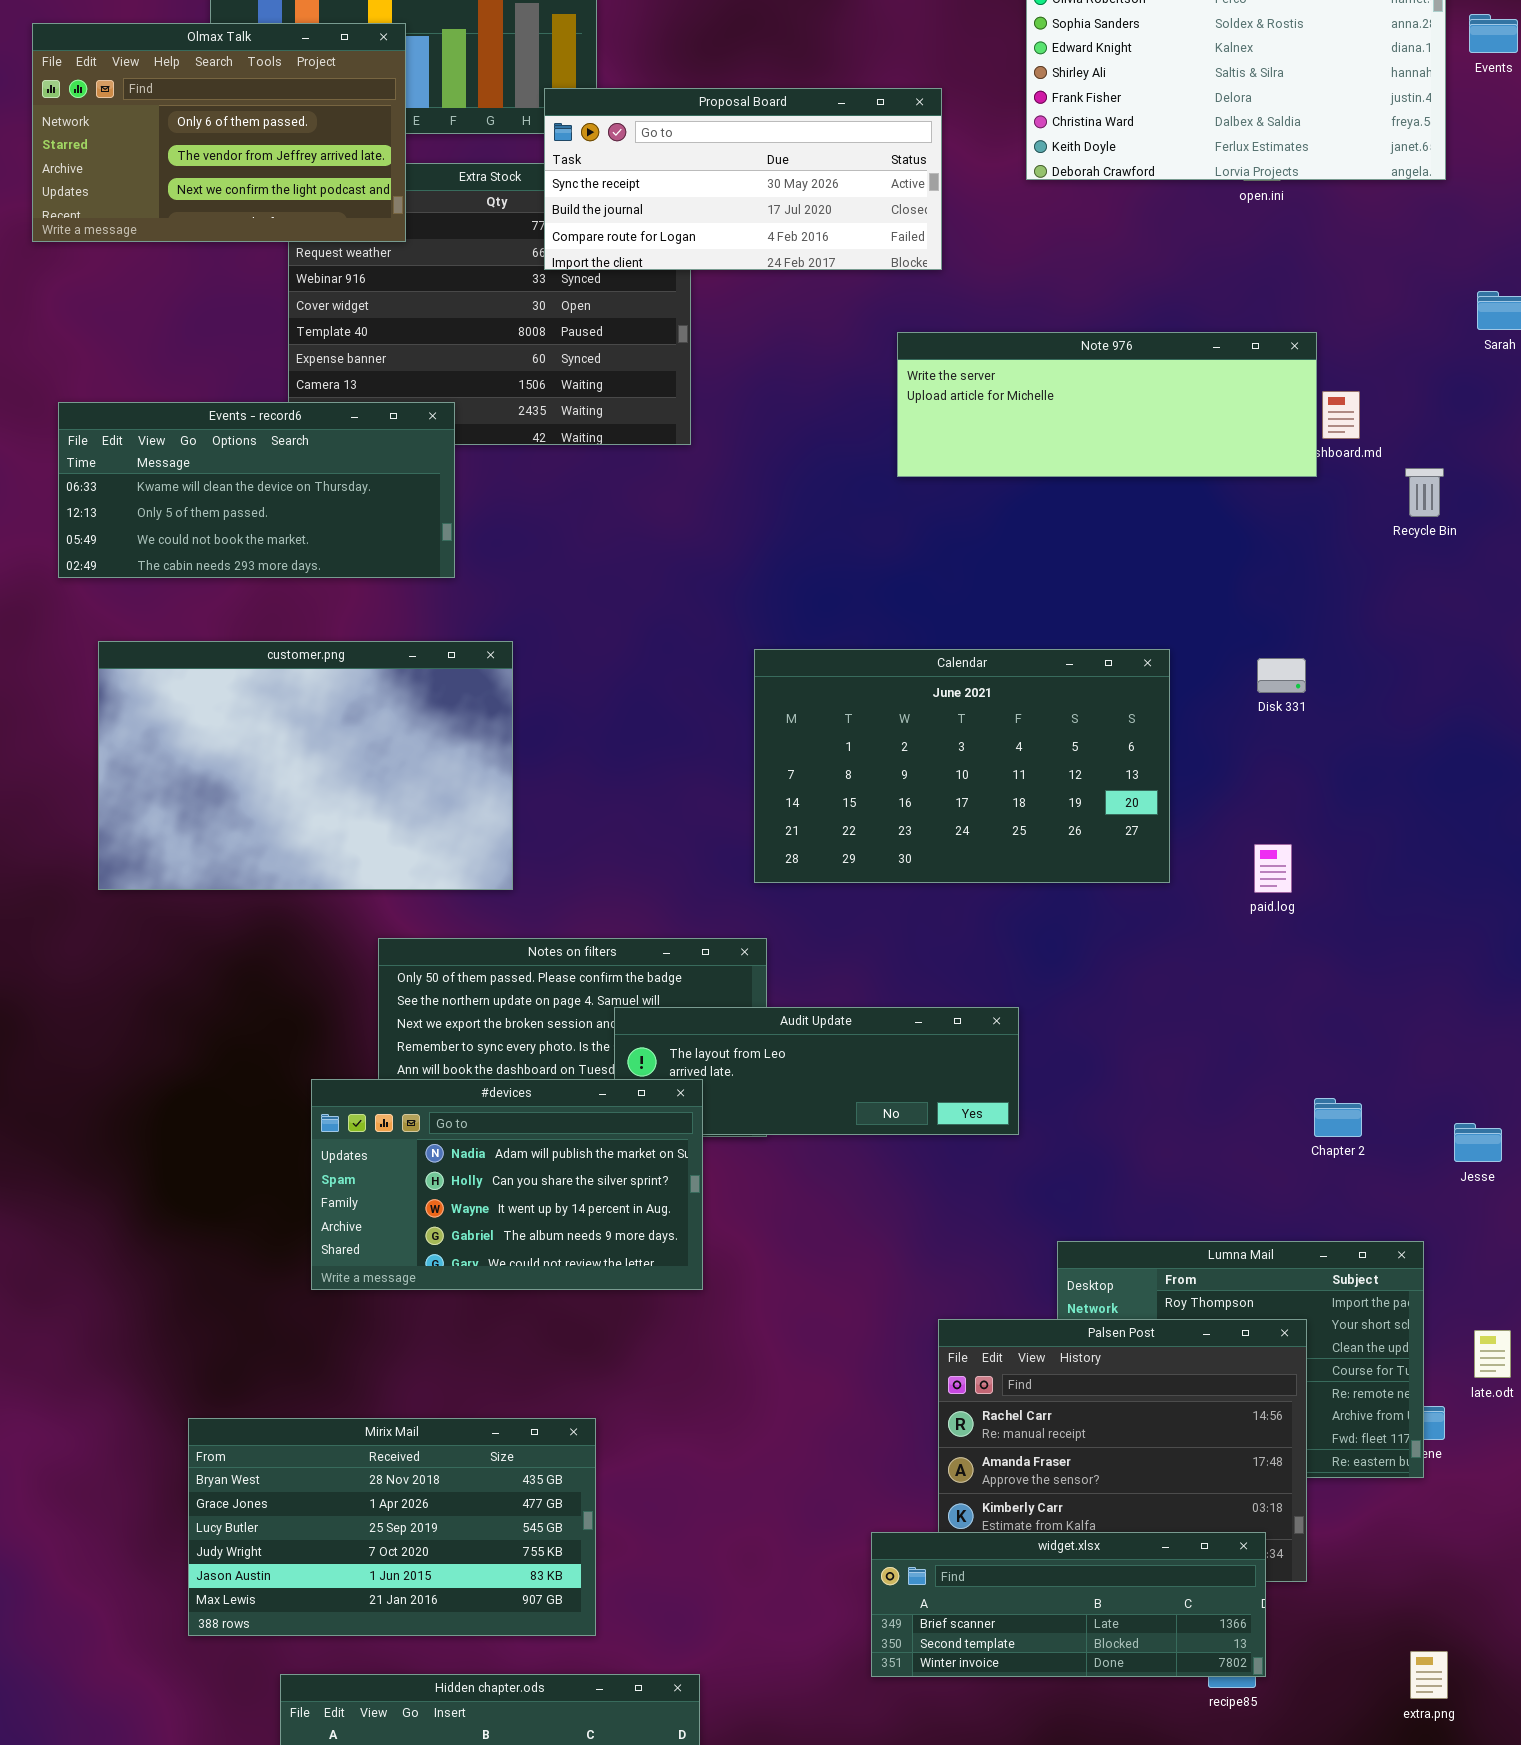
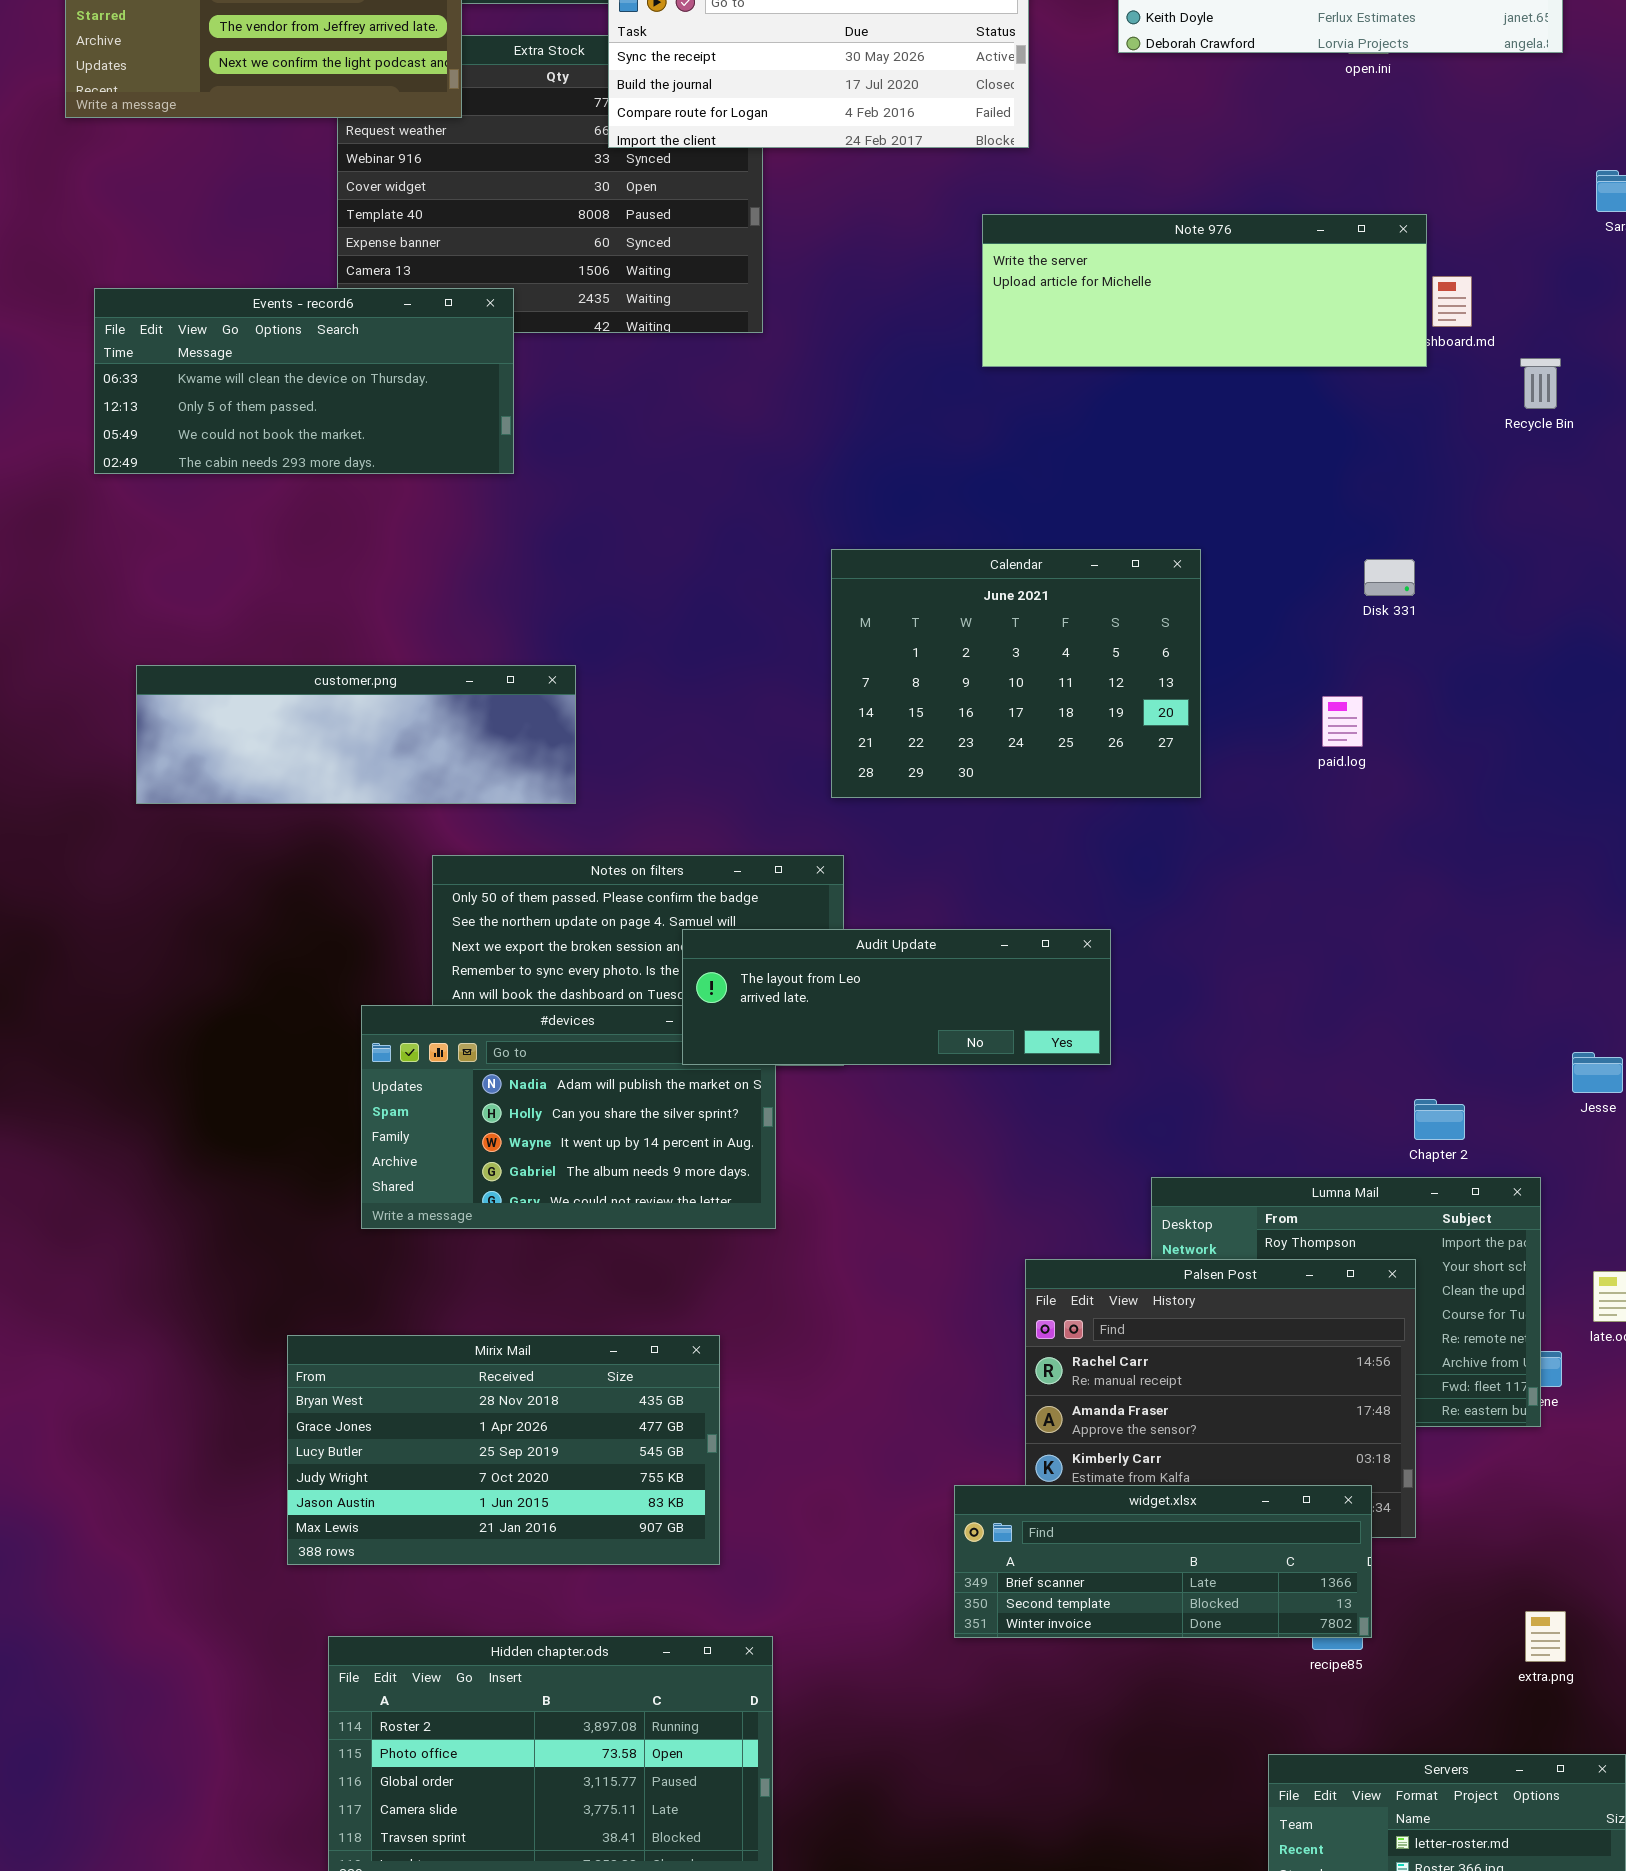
customer.png: [98,641,513,890] -> [136,665,576,804], resized
Calendar: [754,649,1170,883] -> [831,549,1201,798], resized
paid.log: [1254,844,1292,893] -> [1322,696,1363,747], moved
Audit Update: [614,1007,1019,1135] -> [682,929,1111,1065], raised
Chapter 2: [1314,1098,1362,1137] -> [1414,1099,1465,1140], moved
Mirix Mail: [188,1418,596,1636] -> [287,1335,720,1565], moved

